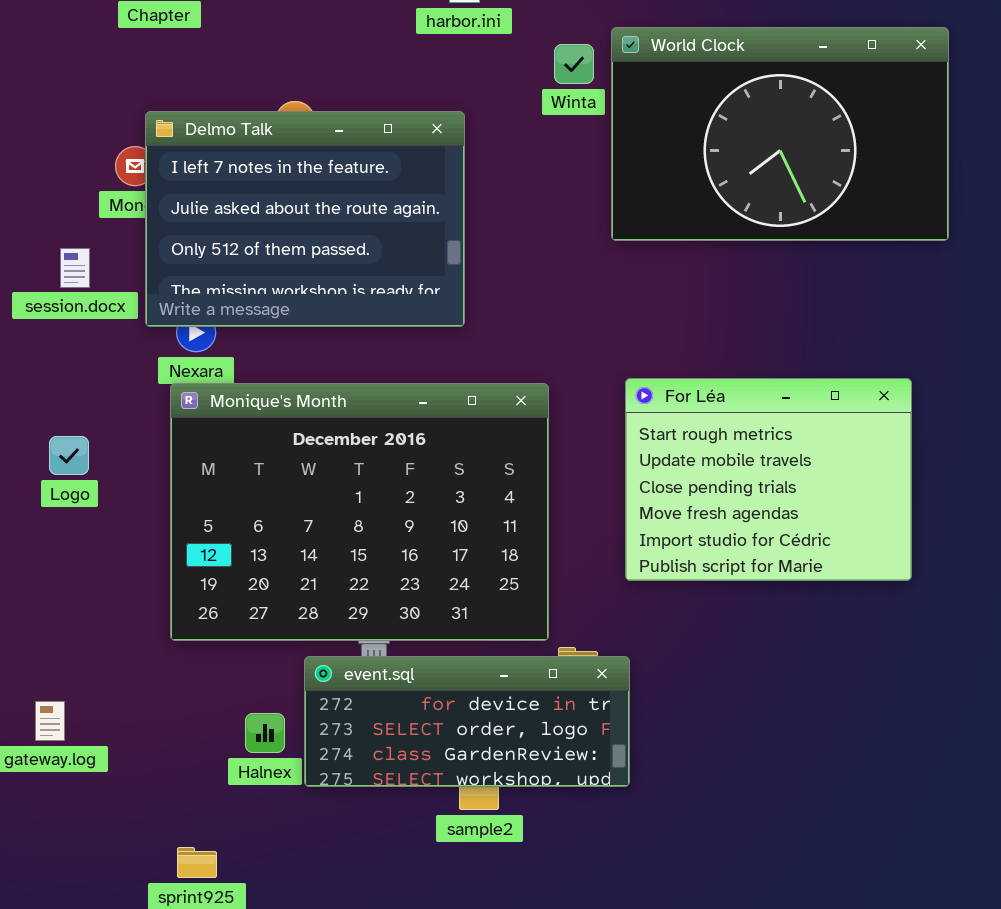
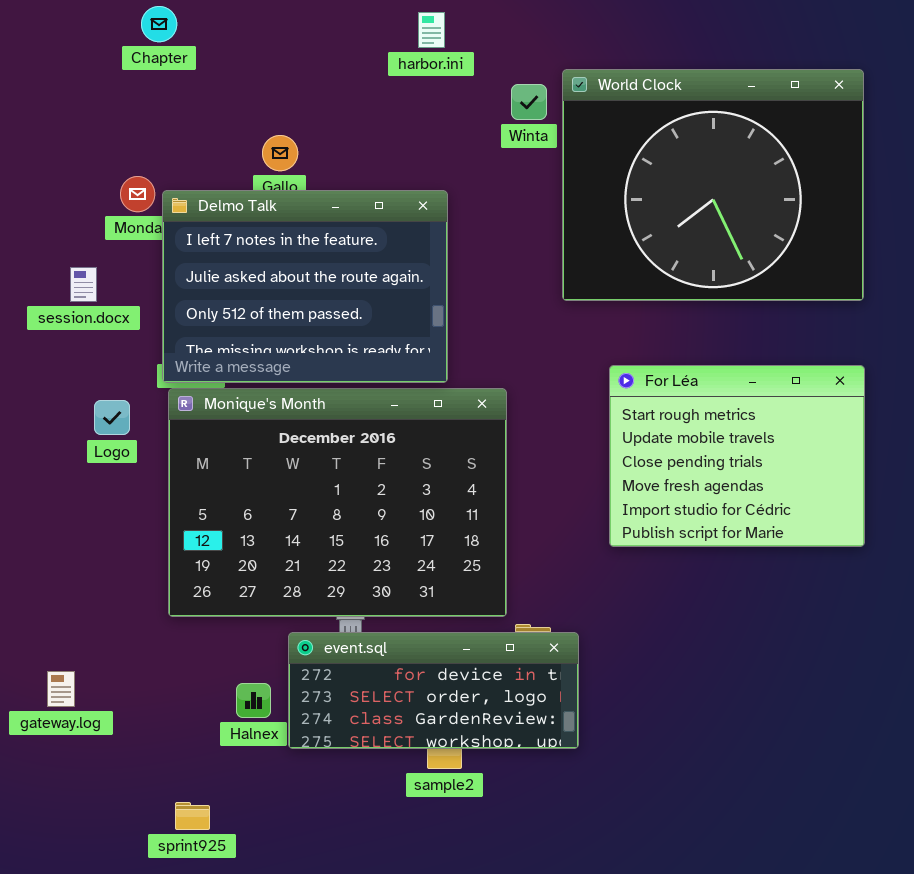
World Clock: [611,27,949,241] -> [562,69,864,301], resized
Delmo Talk: [145,111,465,327] -> [162,190,448,383], moved
For Léa: [625,378,912,581] -> [609,365,865,547], moved
Logo: [49,436,89,475] -> [94,400,130,435], moved

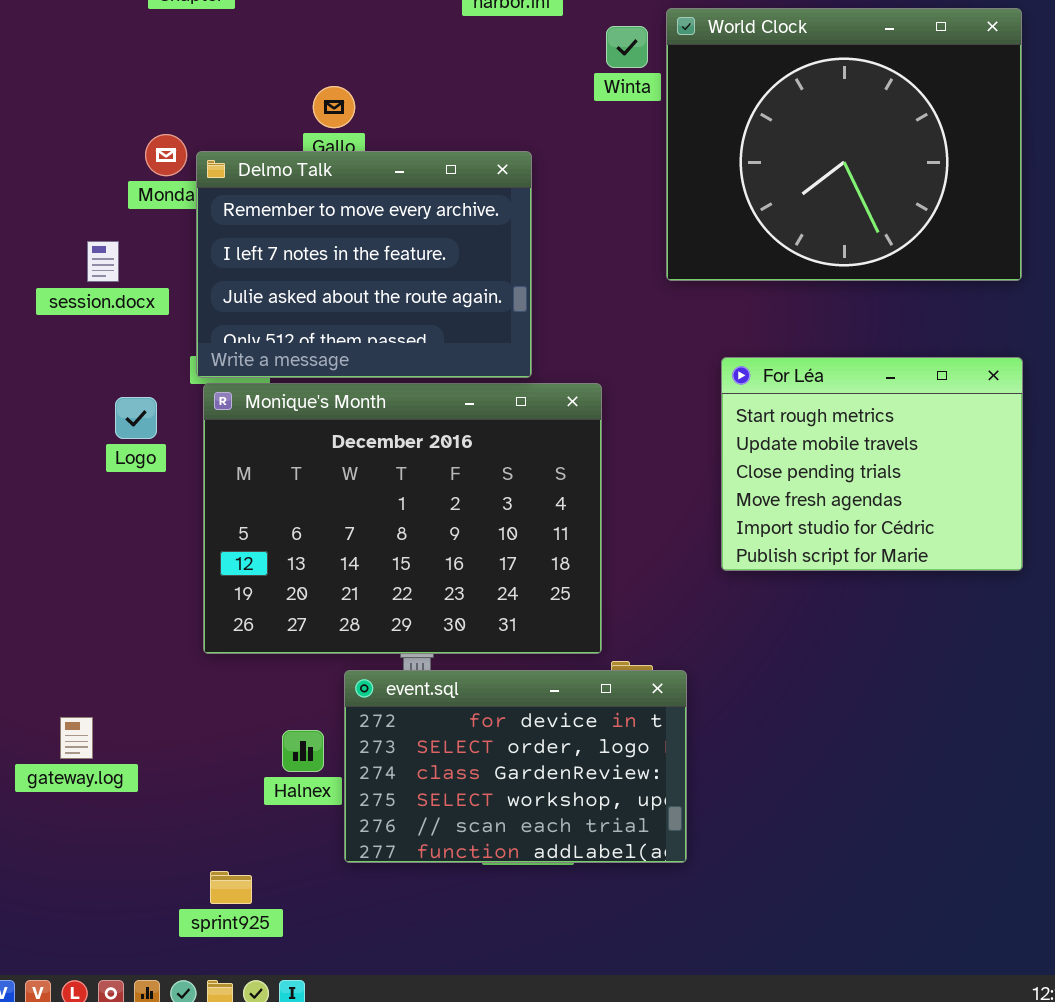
Delmo Talk: [162,190,448,383] -> [196,151,532,378], scrolled up 1 row
event.sql: [288,632,579,749] -> [344,670,687,863], resized

